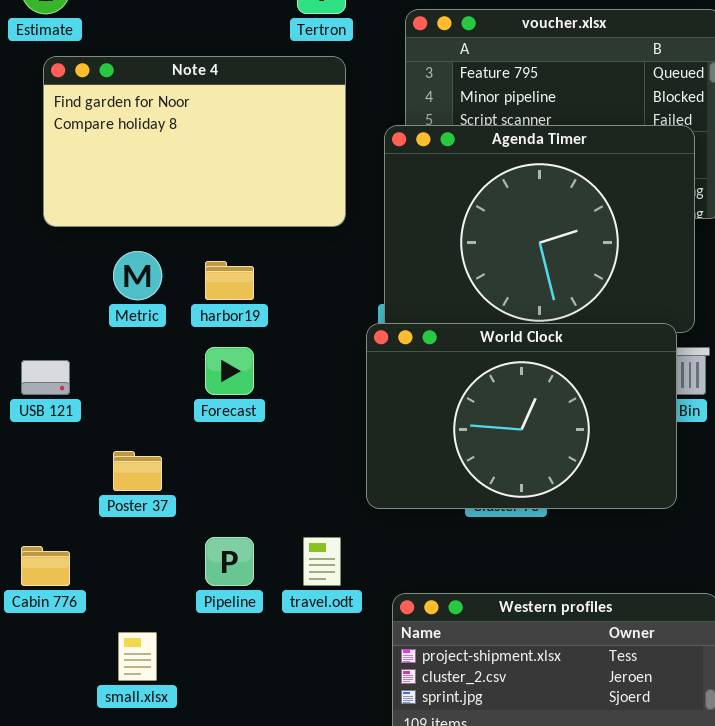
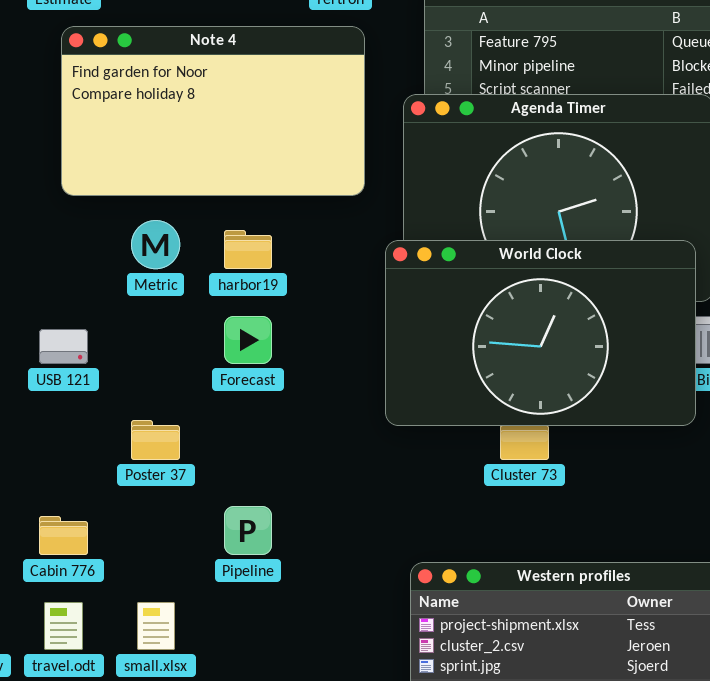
World Clock: [366,323,677,509] -> [385,240,696,426], moved
travel.odt: [303,537,341,586] -> [44,602,83,650], moved

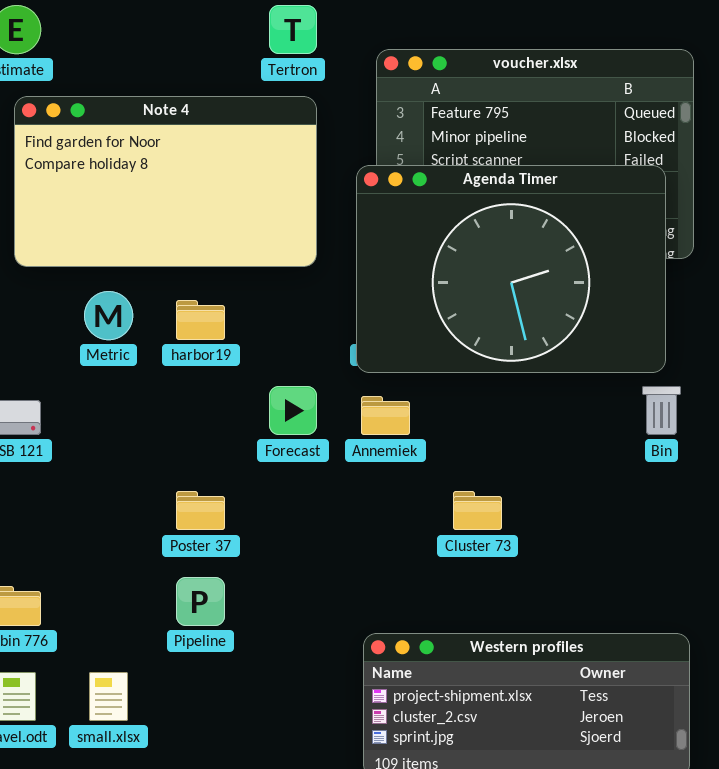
World Clock: [385,240,696,426] -> none, closed
Forecast: [224,316,272,364] -> [269,386,317,435], moved
Poster 37: [131,420,180,460] -> [176,491,225,530], moved

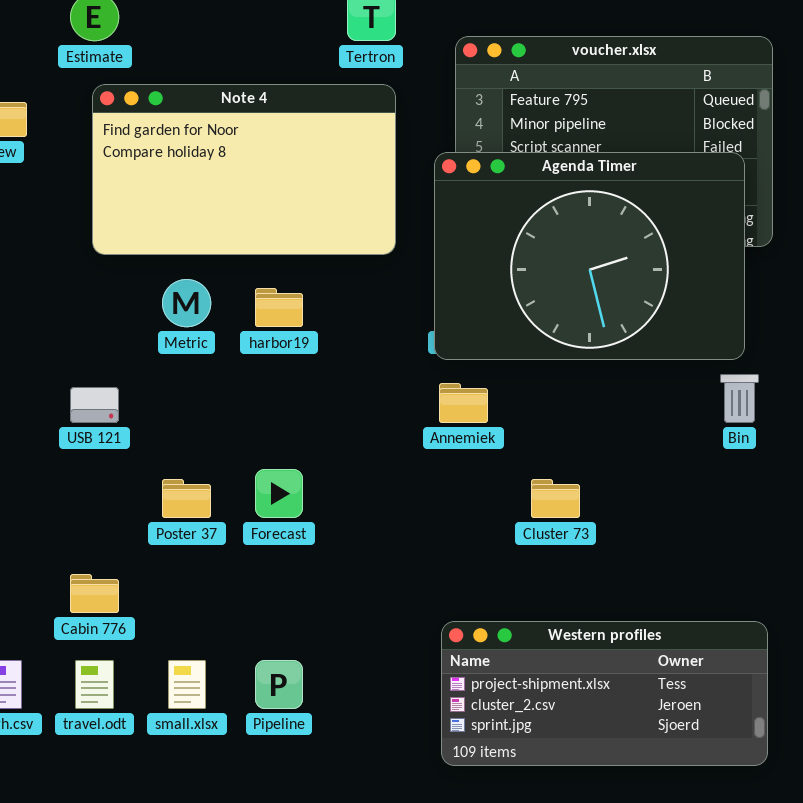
Forecast: [269,386,317,435] -> [255,469,303,518], moved
Poster 37: [176,491,225,530] -> [162,479,211,518], moved
Pipeline: [176,577,225,626] -> [255,660,303,709], moved

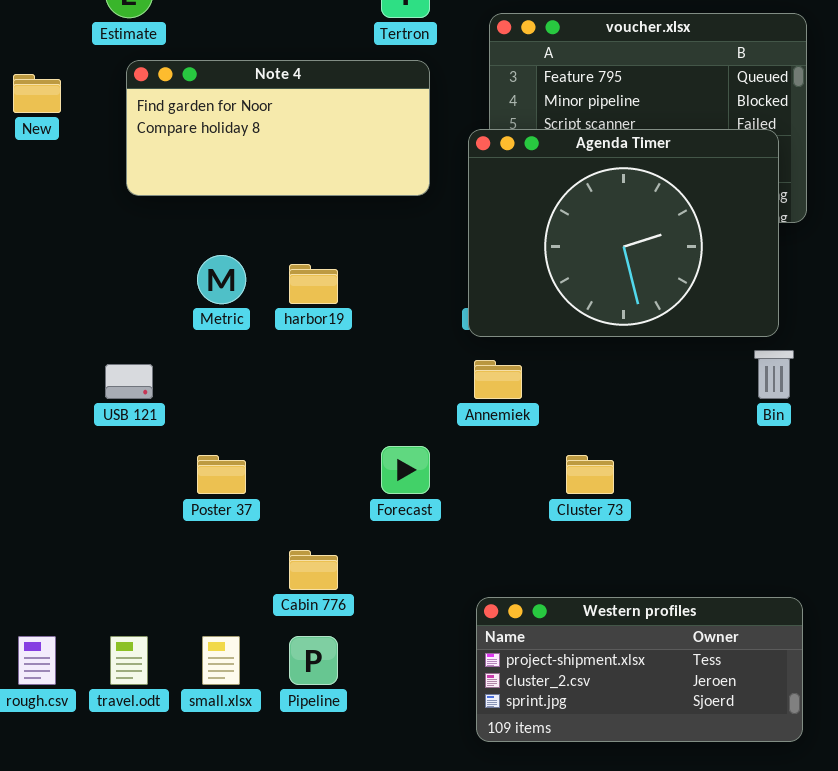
Note 4: [92,84,396,255] -> [126,60,430,196], resized
Forecast: [255,469,303,518] -> [381,446,430,494], moved
Cabin 776: [70,574,119,613] -> [289,550,338,590], moved

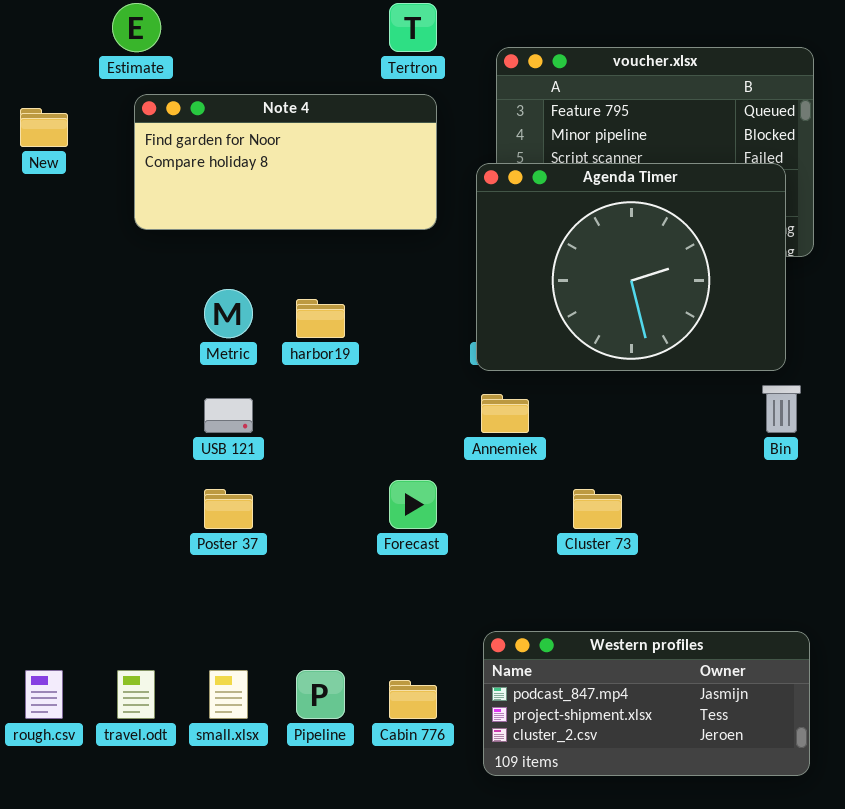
USB 121: [105,364,153,399] -> [204,398,253,433], moved
Cabin 776: [289,550,338,590] -> [389,680,437,719], moved
Western profiles: [476,597,803,742] -> [483,631,810,776], scrolled up 1 row

